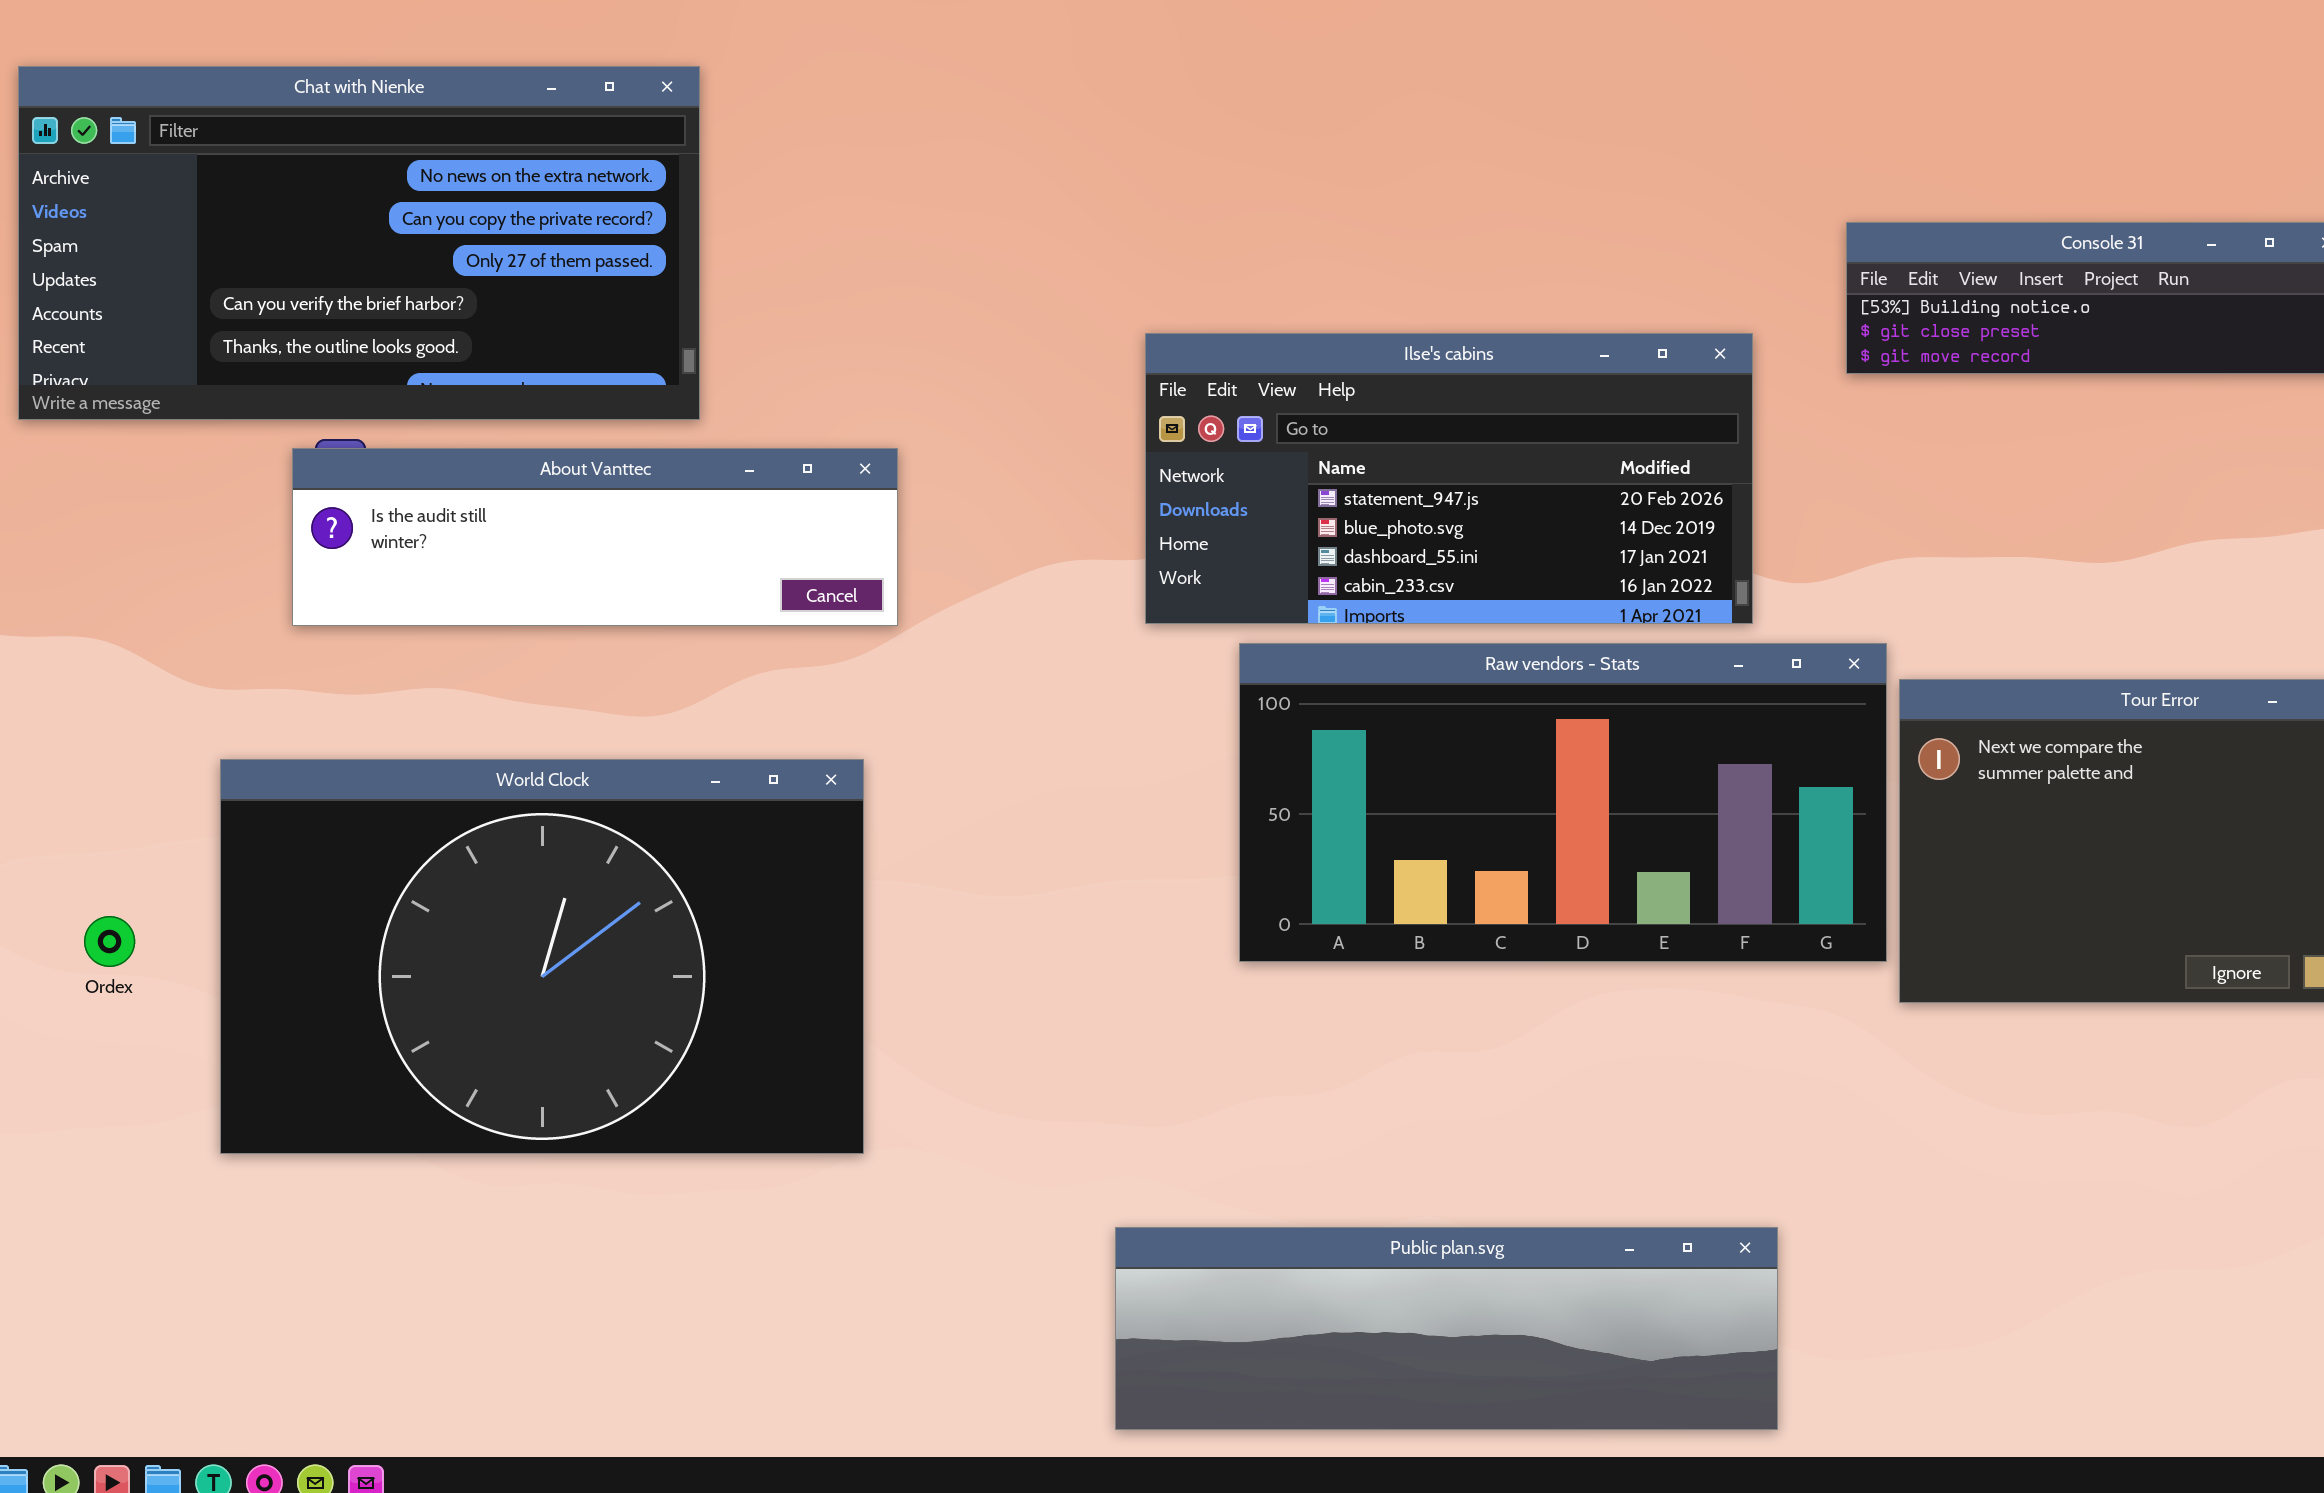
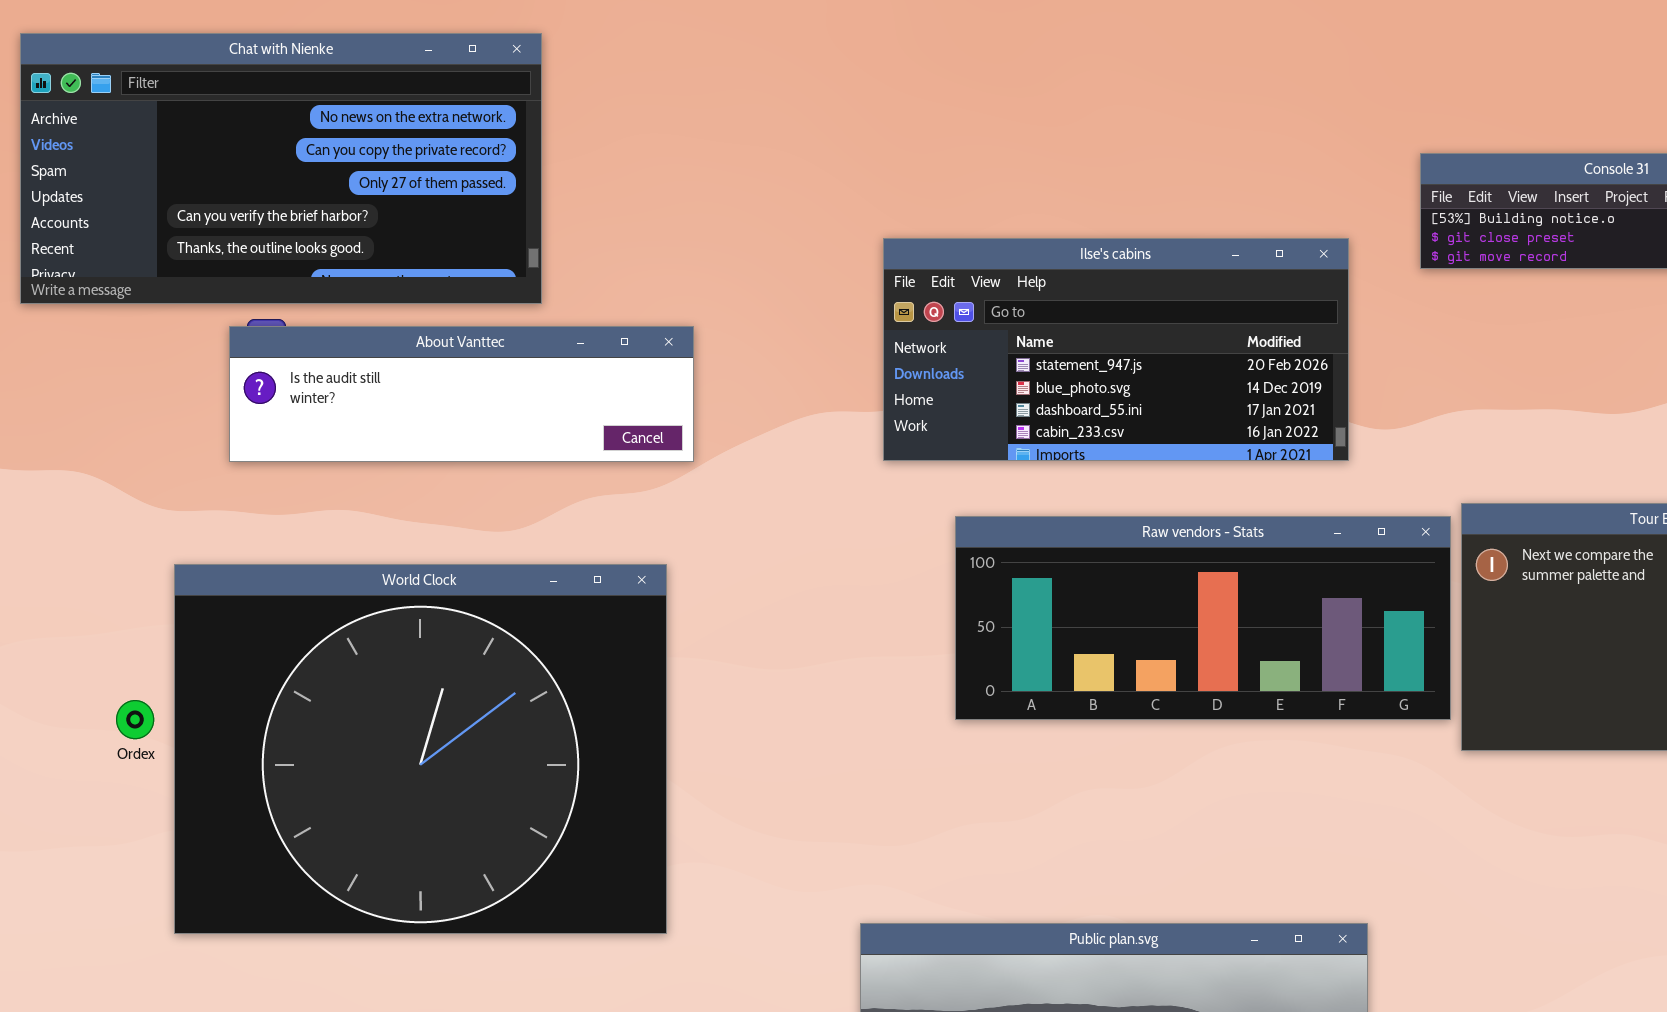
Raw vendors - Stats: [1239,643,1887,962] -> [955,516,1451,720], resized
World Clock: [220,759,864,1154] -> [174,564,667,934], resized
Ordex: [84,916,135,967] -> [116,700,154,739], moved

